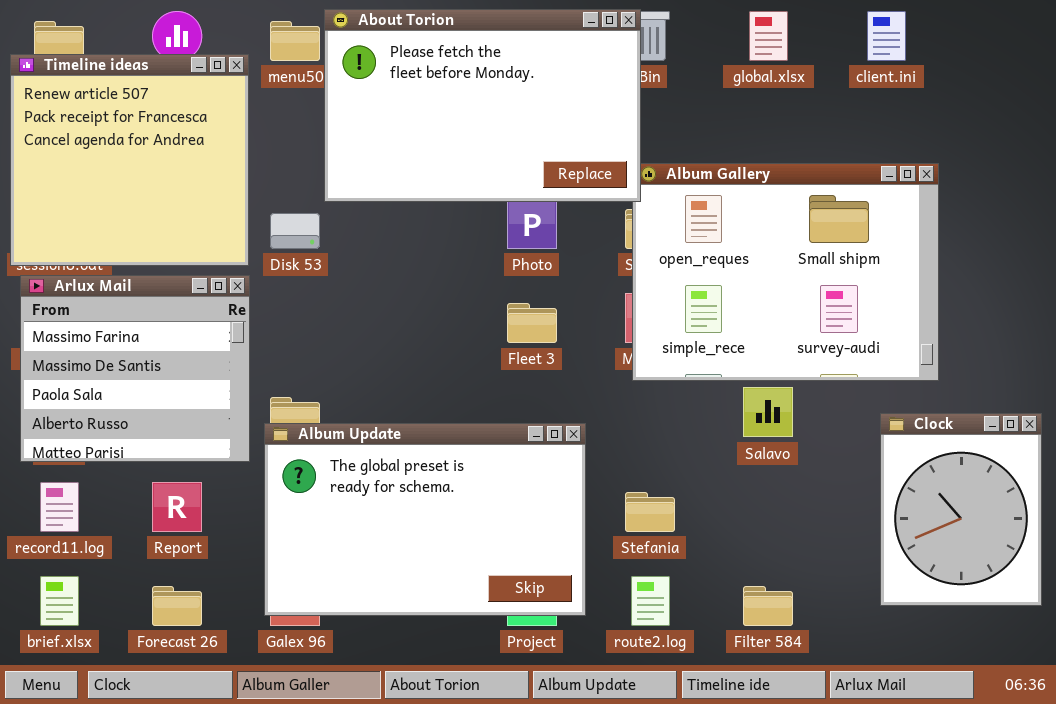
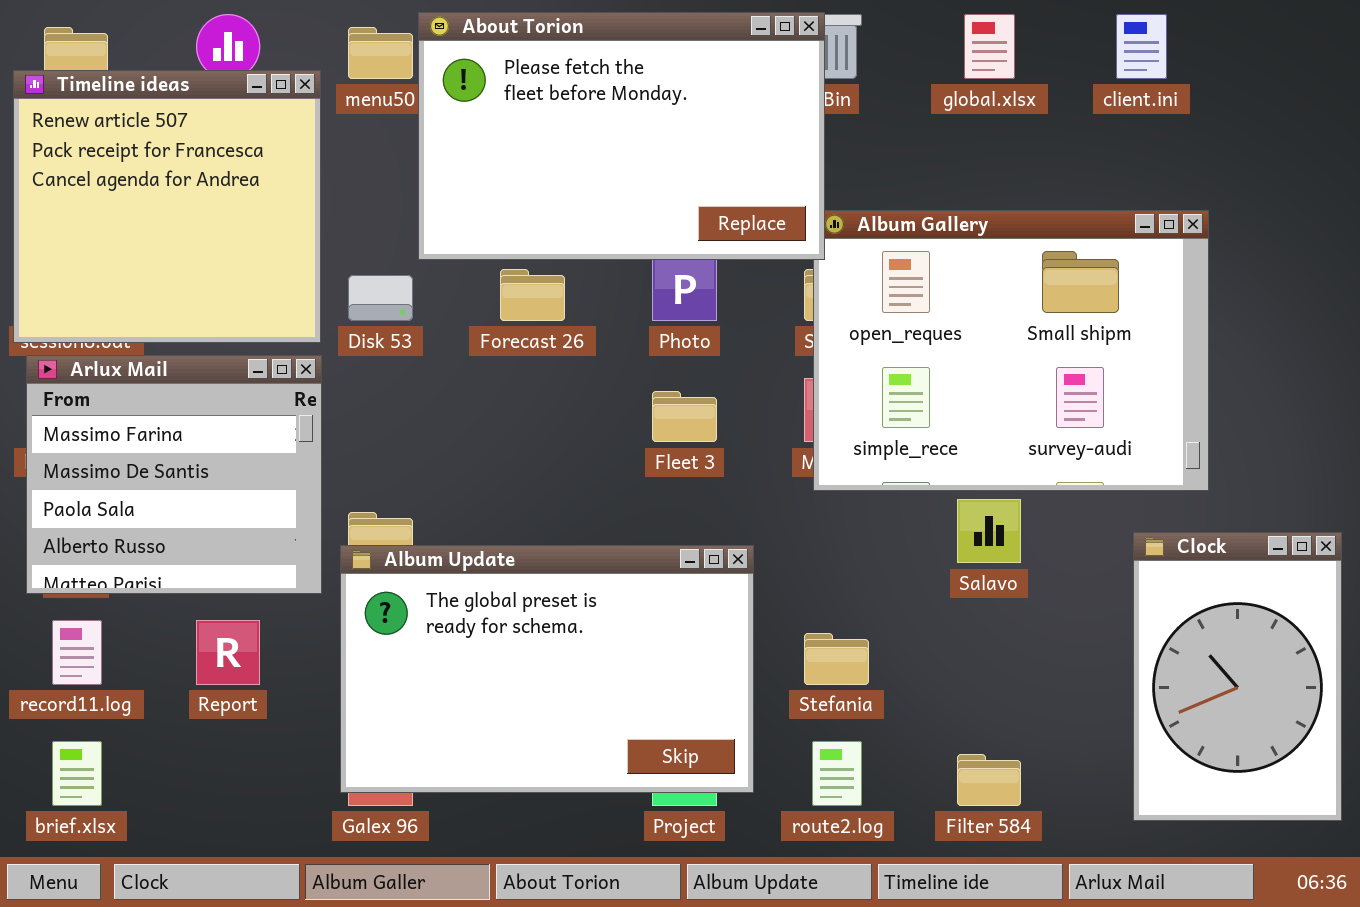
Clock: [880,413,1042,606] -> [1133,532,1342,821], resized
Forecast 26: [152,586,202,626] -> [500,269,565,321], moved

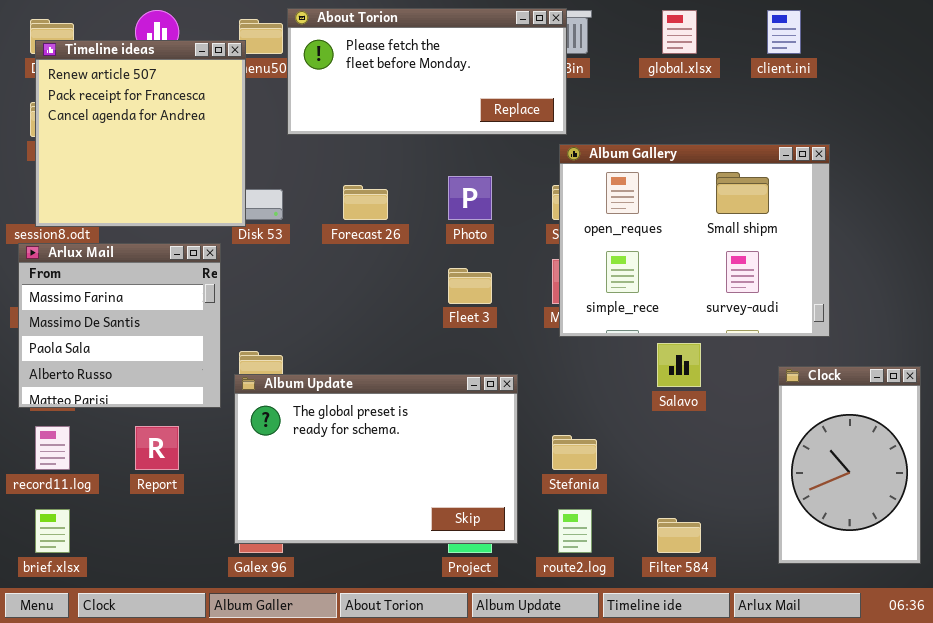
About Torion: [418,12,825,260] -> [287,8,567,135], resized
Timeline ideas: [13,70,321,343] -> [35,40,246,227], moved

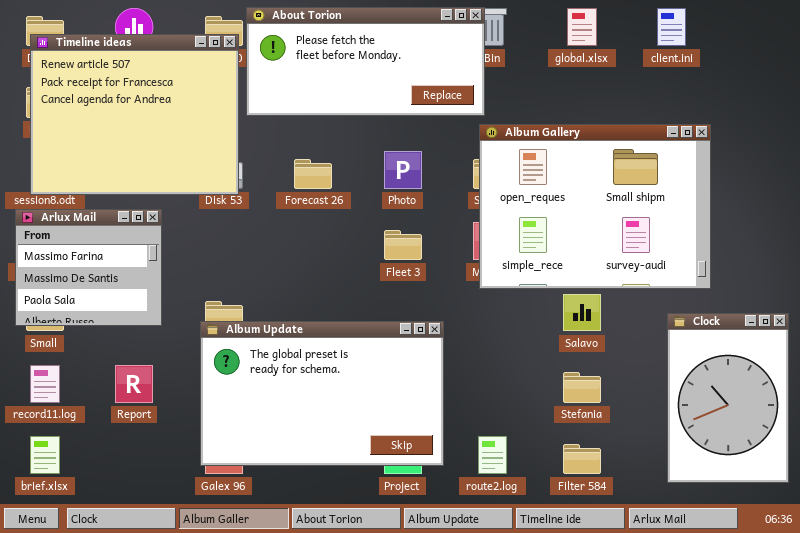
Timeline ideas: [35,40,246,227] -> [30,34,239,195], resized
Arlux Mail: [18,243,221,408] -> [15,209,162,326], resized
Stefania: [552,435,597,470] -> [563,372,601,403], moved

